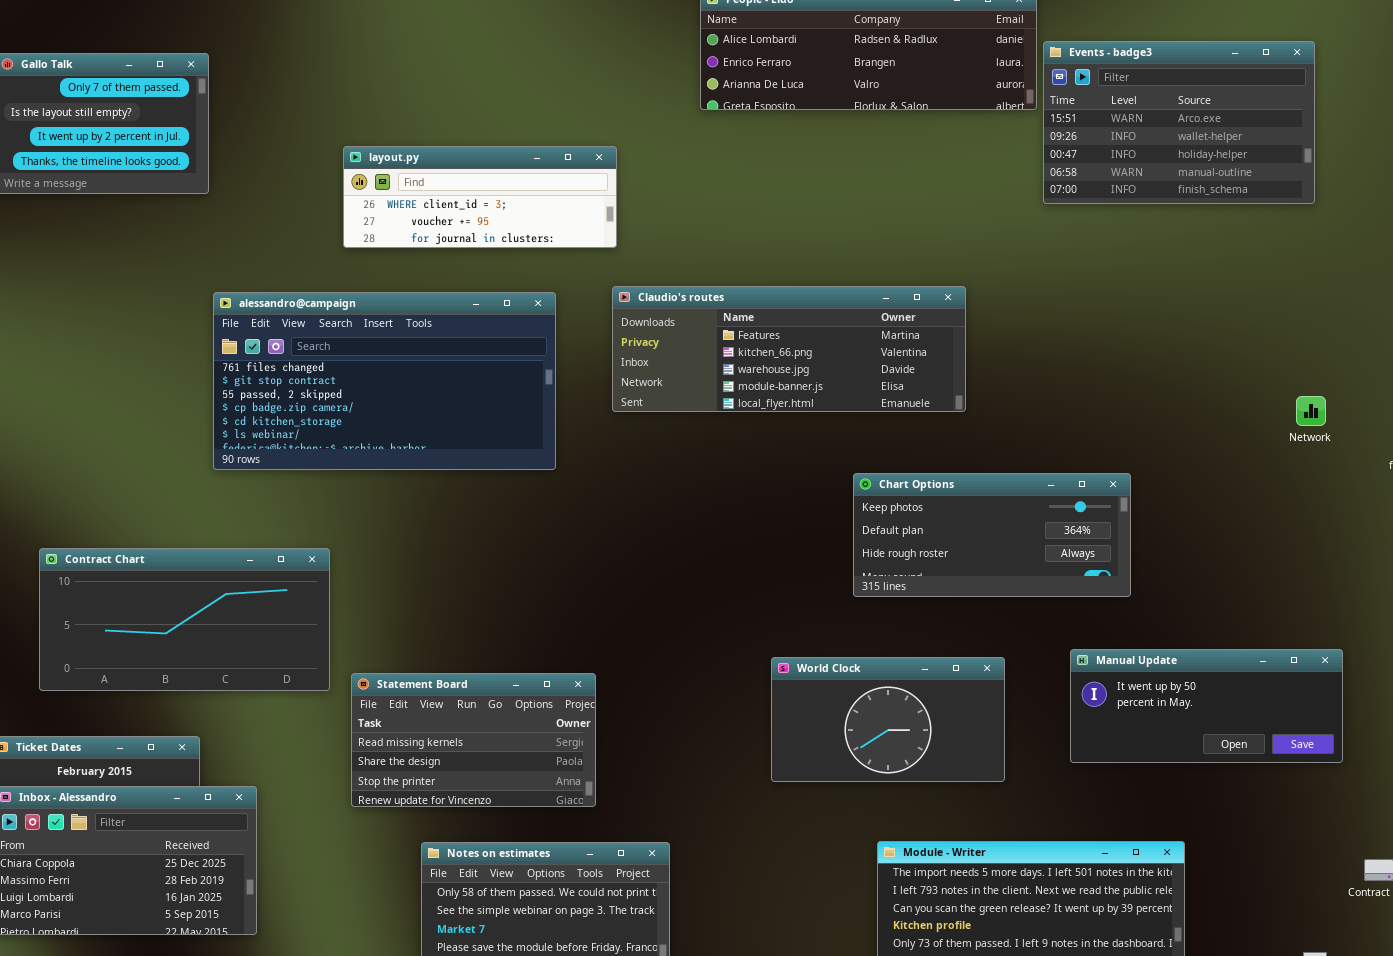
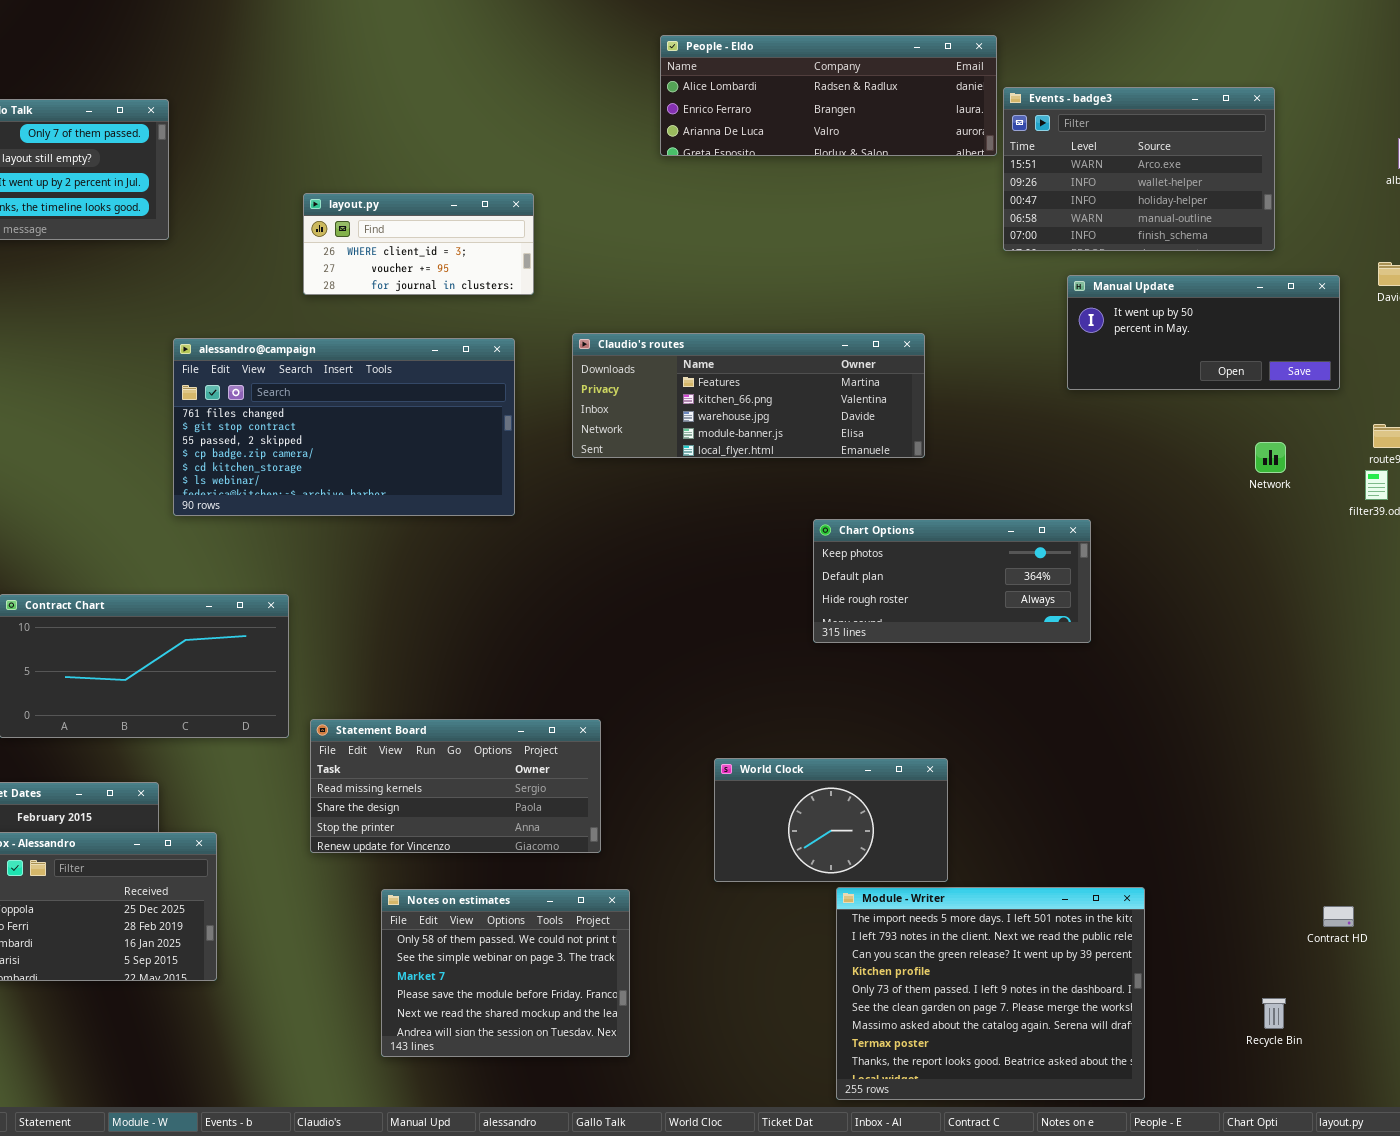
layout.py: [343,146,617,248] -> [303,193,534,295], resized
Manual Update: [1070,649,1343,763] -> [1067,275,1340,390], moved
World Clock: [771,657,1005,782] -> [714,758,948,882], moved
Statement Board: [351,673,596,807] -> [310,719,601,853], resized

